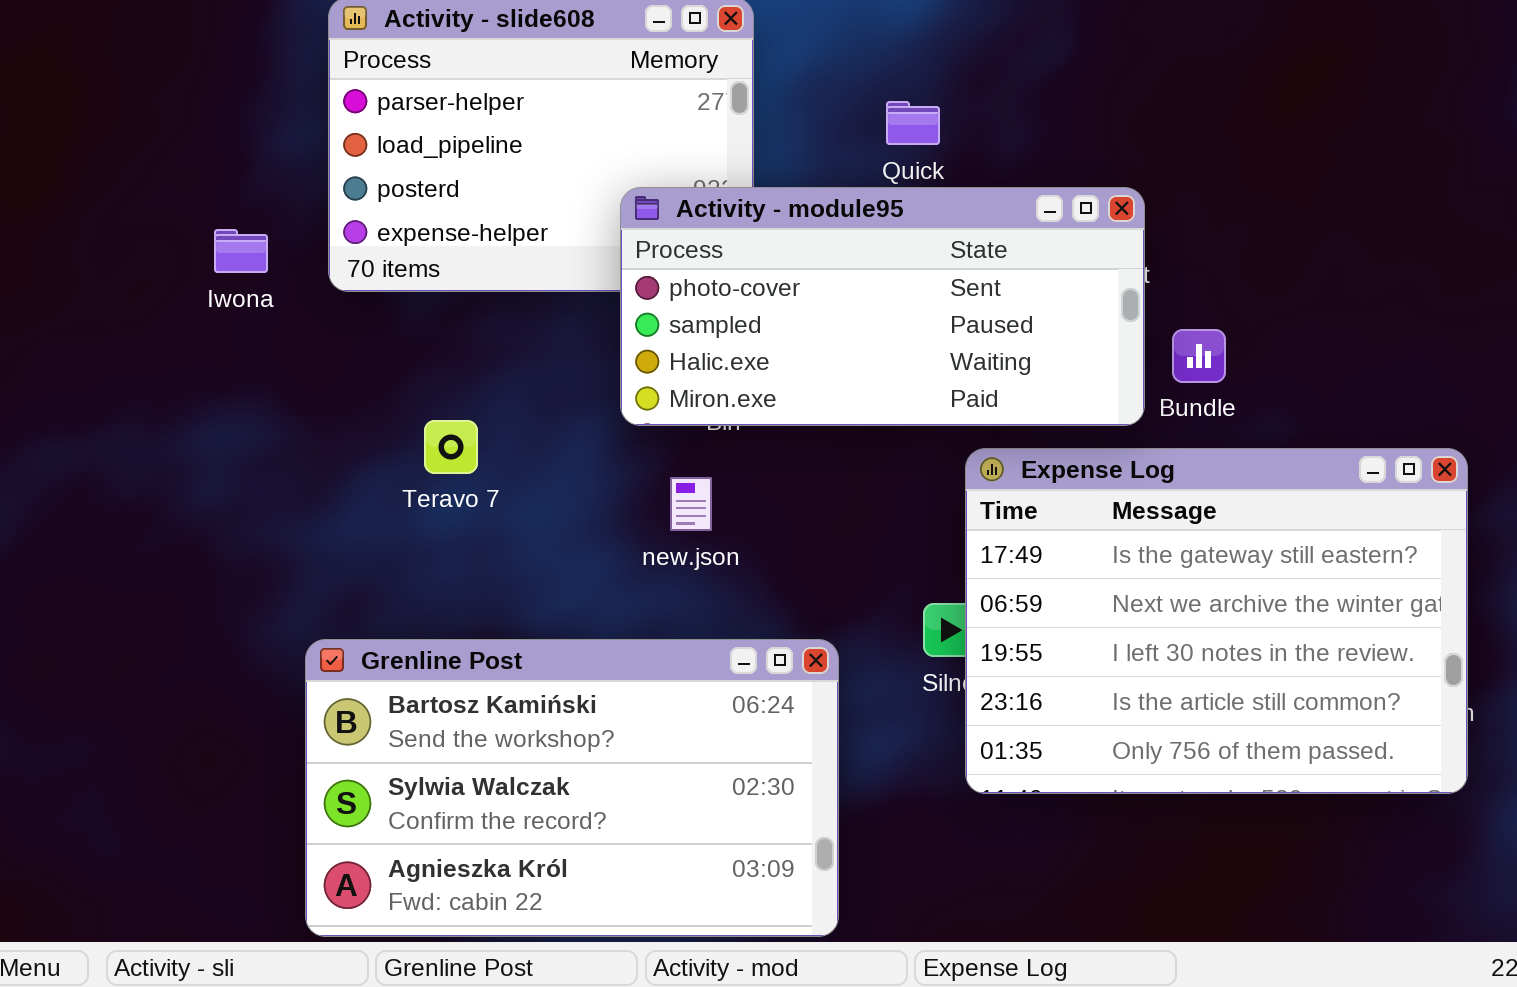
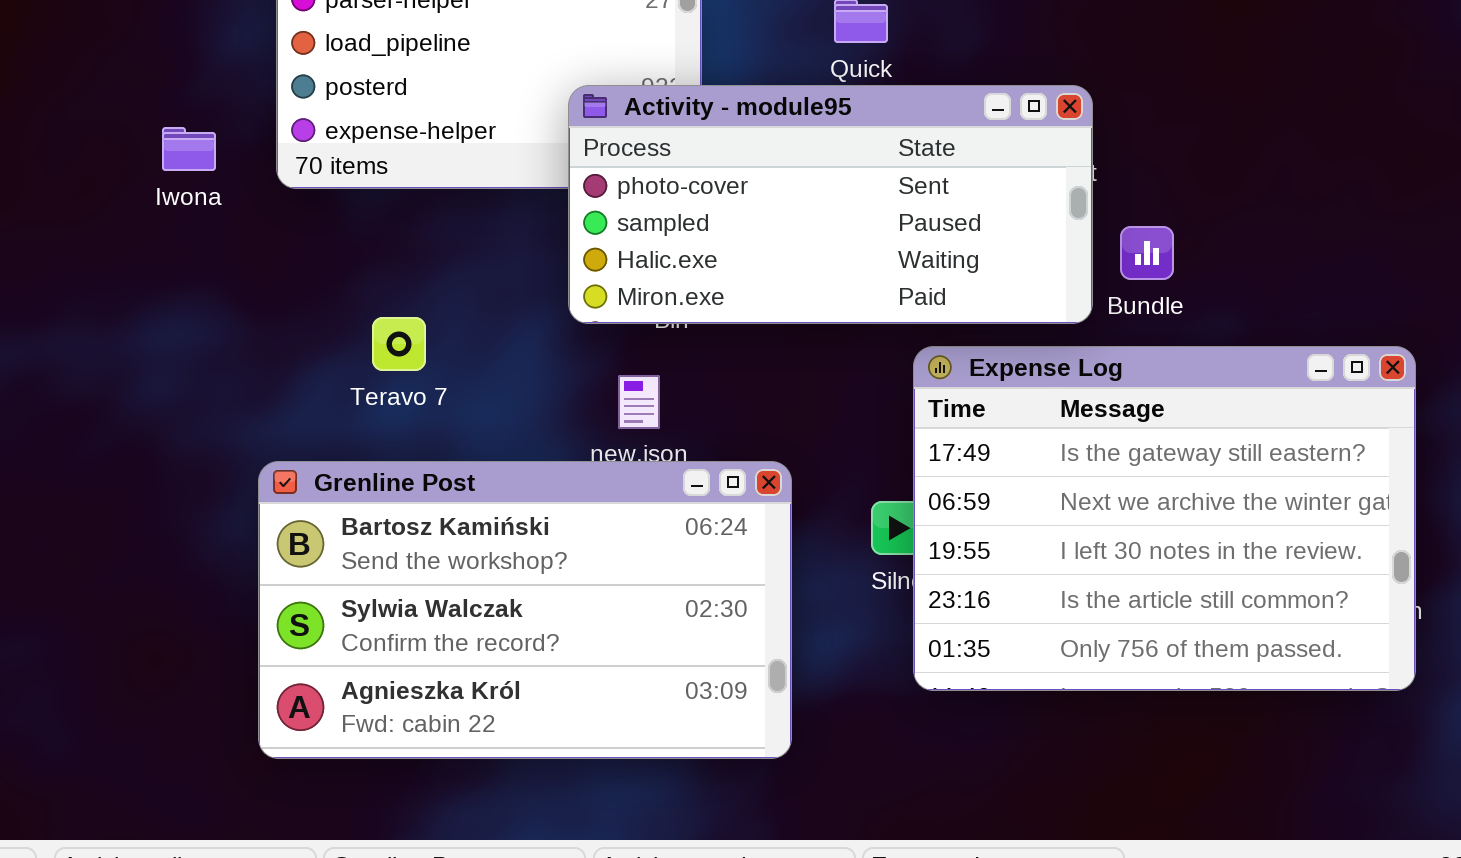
Grenline Post: [305,639,839,937] -> [258,461,792,759], moved

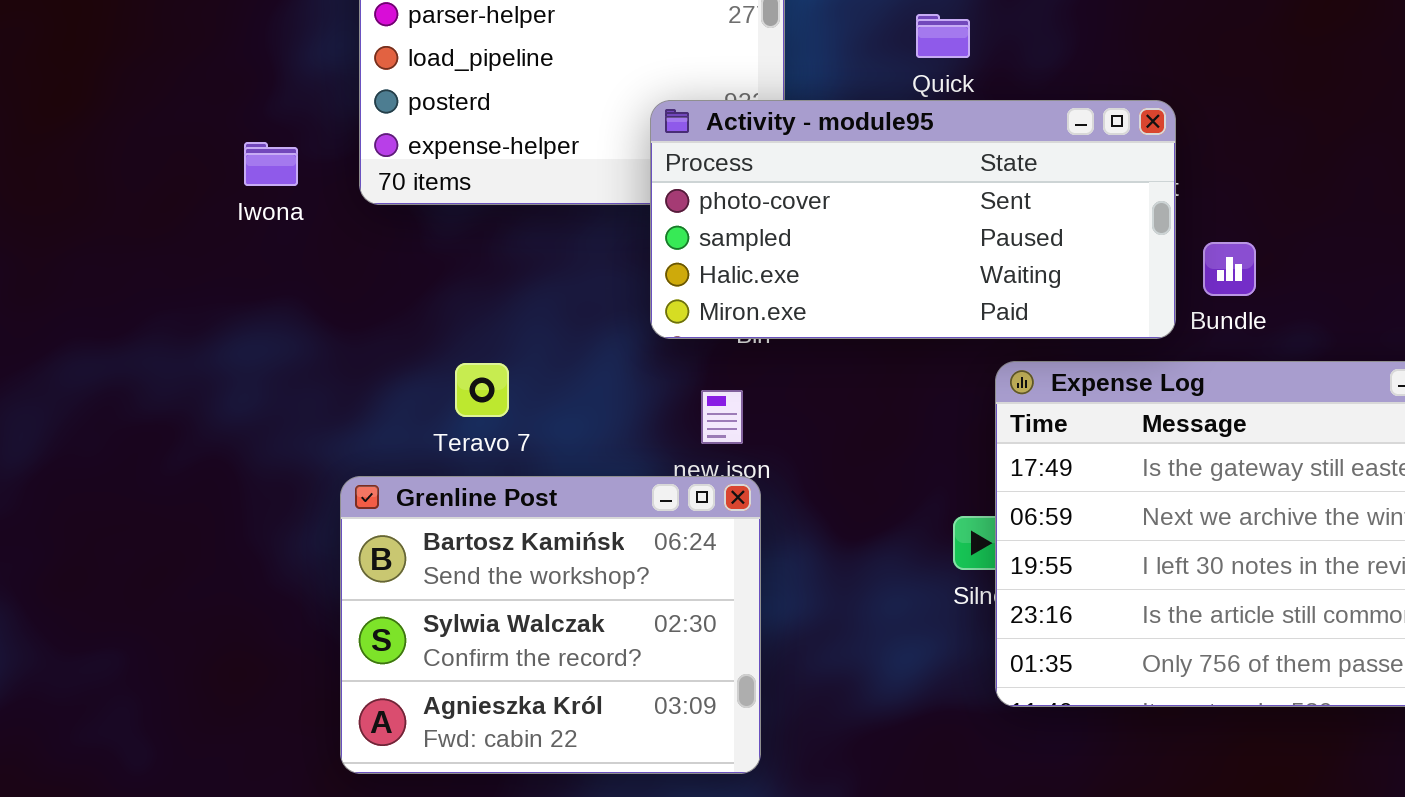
Teravo 7: [372,317,426,371] -> [455,363,509,417], moved
Grenline Post: [258,461,792,759] -> [340,476,761,774], resized

